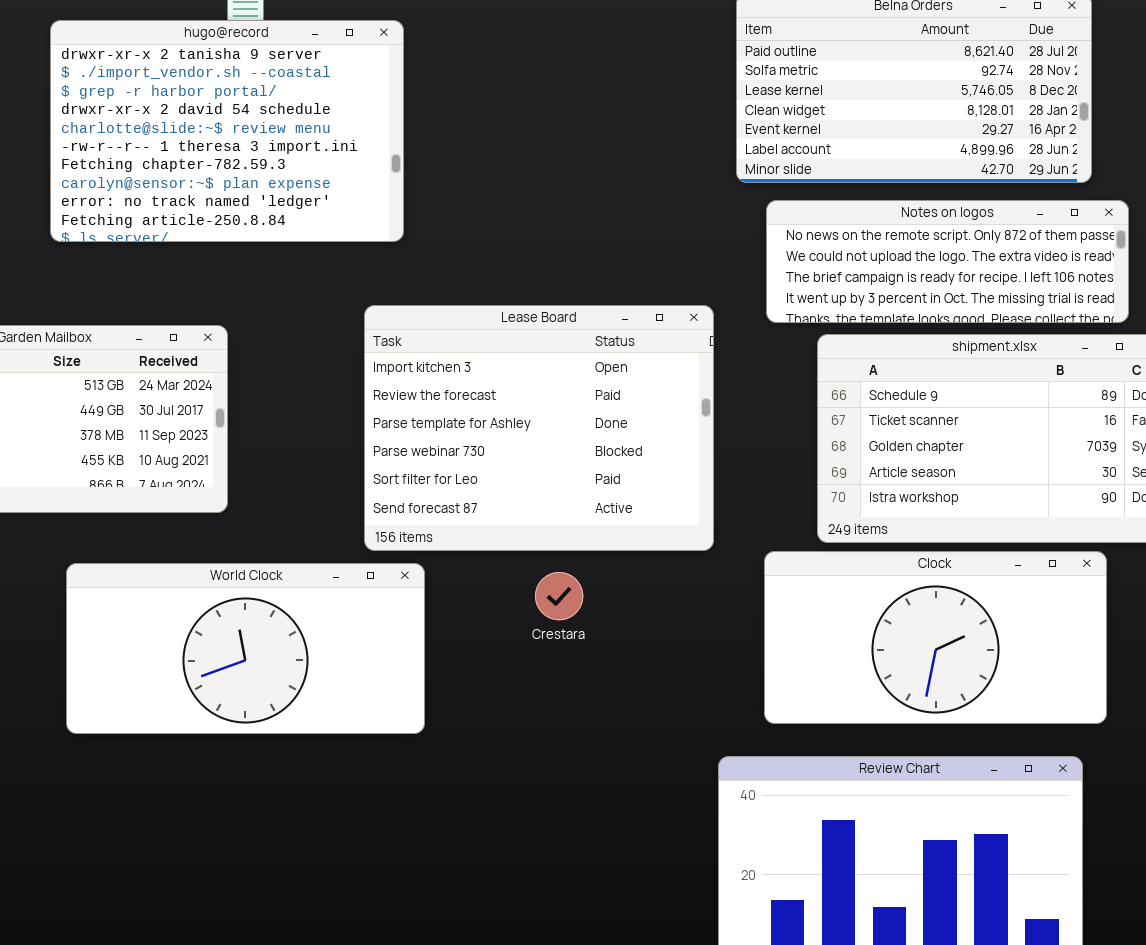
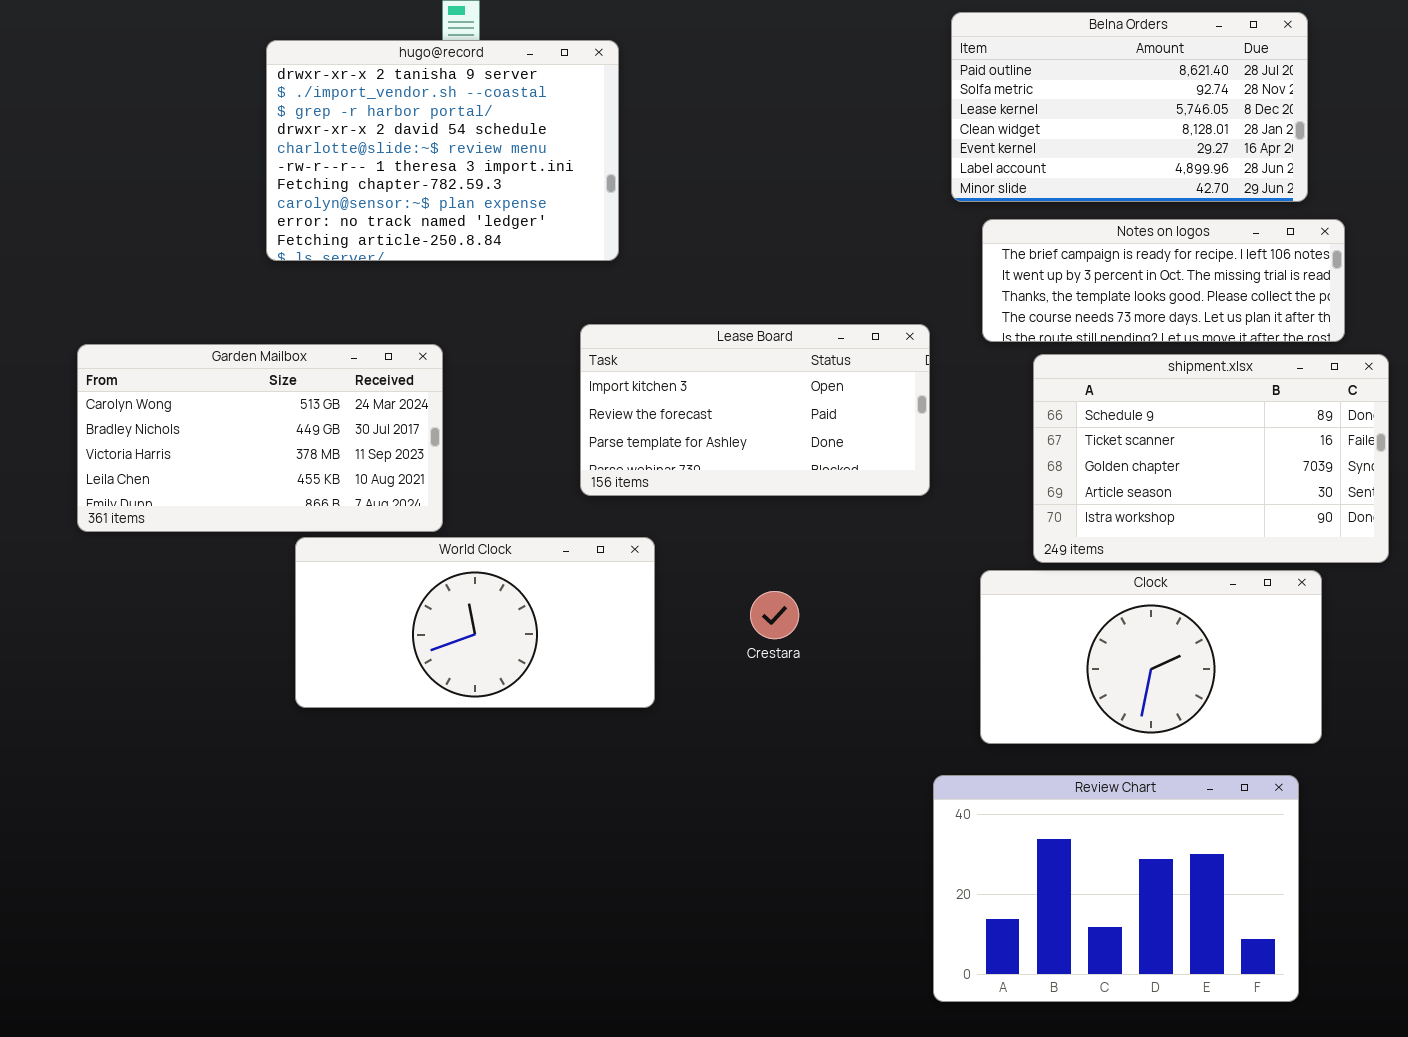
Notes on logos: [766,200,1129,323] -> [982,219,1345,342], scrolled down 2 rows
Lease Board: [364,305,714,551] -> [580,324,930,496], resized
World Clock: [66,563,425,734] -> [295,537,655,708], moved

